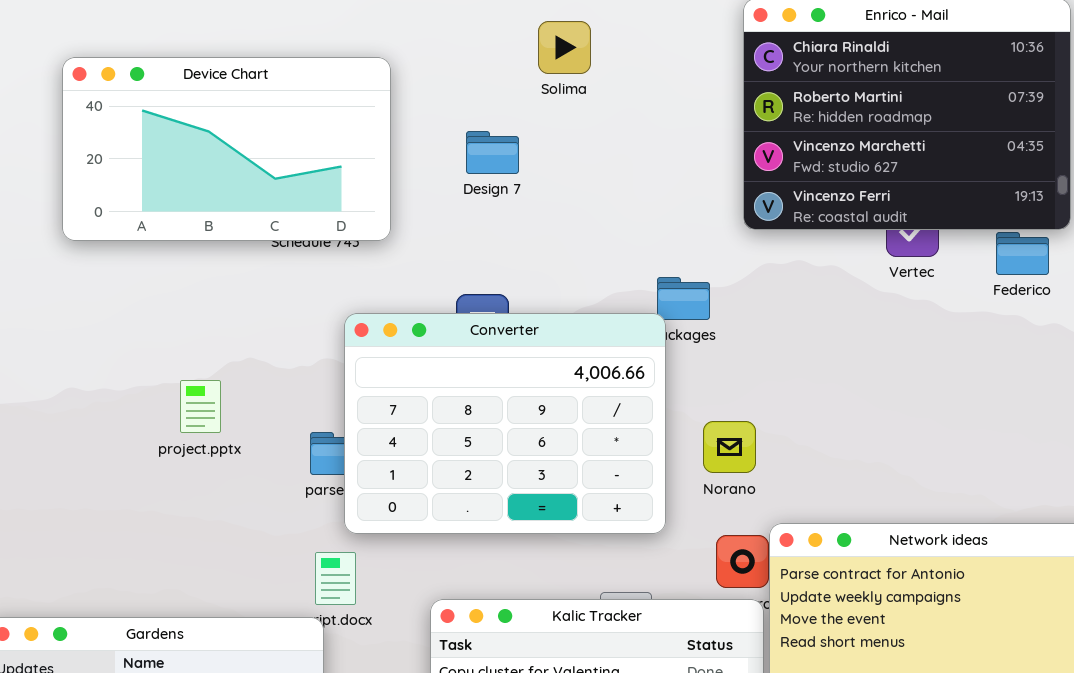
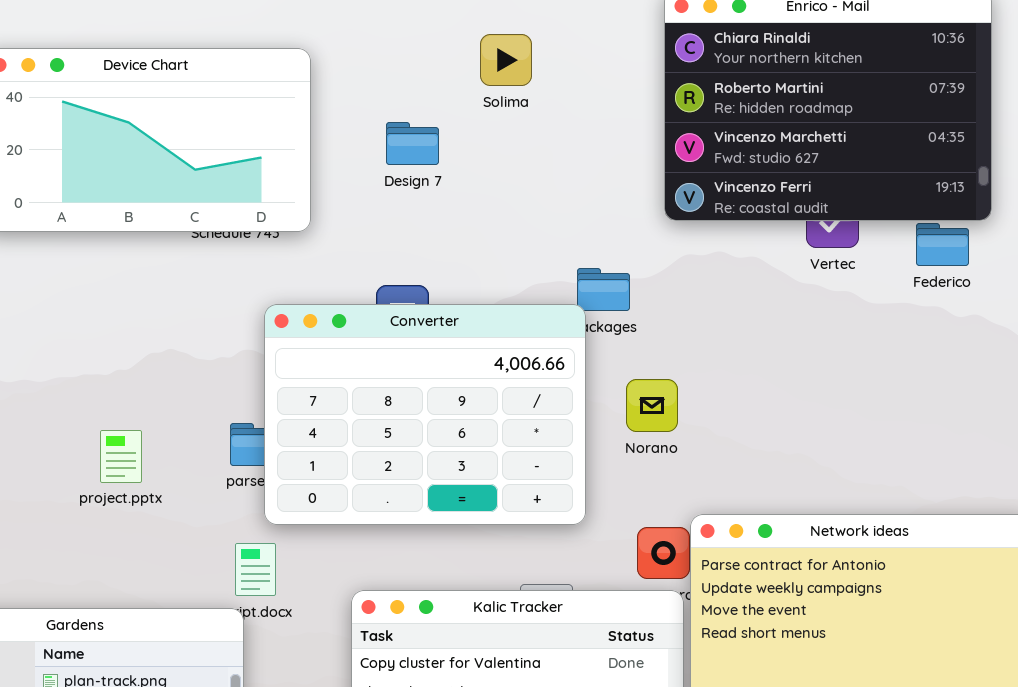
Solima: [538,21,591,74] -> [480,34,532,86], moved
project.pptx: [180,380,221,433] -> [100,430,142,483], moved
Norano: [703,421,756,473] -> [626,379,678,432], moved

